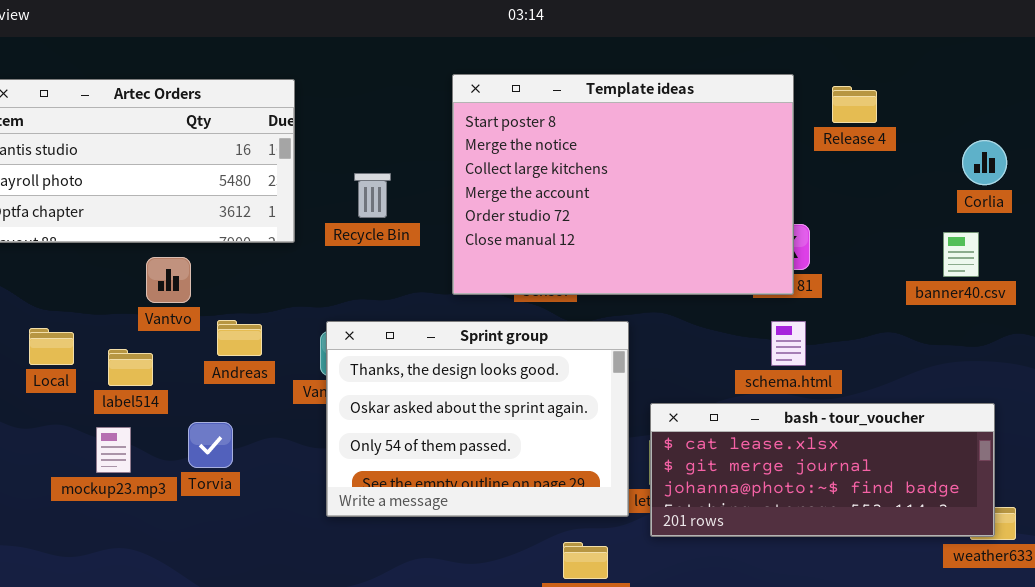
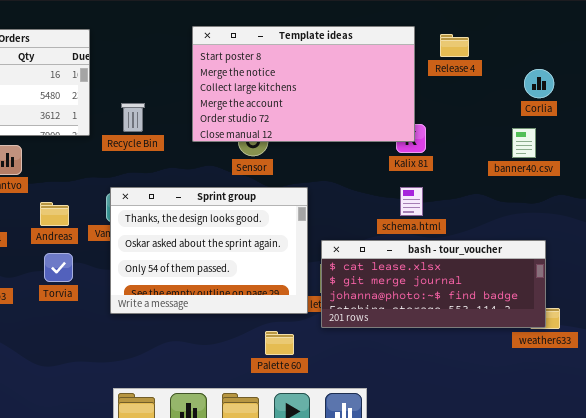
Template ideas: [452,74,794,295] -> [192,26,415,142], resized
Recycle Bin: [354,173,391,218] -> [121,103,145,132], moved
Andreas: [217,320,262,356] -> [40,202,69,226], moved
Torvia: [188,422,233,468] -> [44,253,73,282], moved

